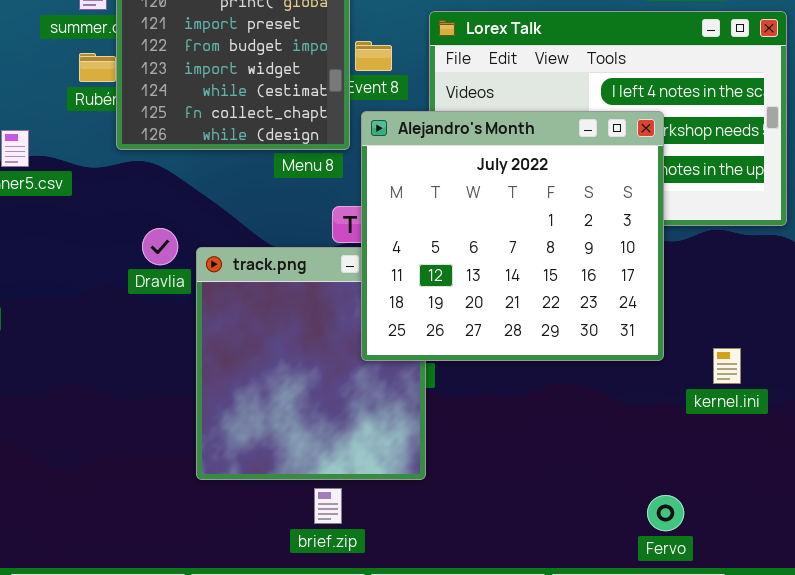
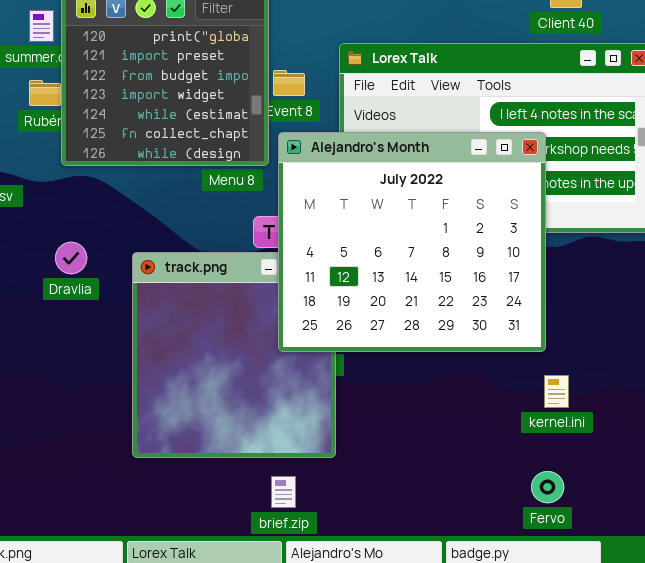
Dravlia: [142,228,178,265] -> [55,242,87,274], moved
kernel.ini: [713,348,741,384] -> [544,375,569,408], moved
brief.zip: [314,488,342,524] -> [271,476,296,508], moved

